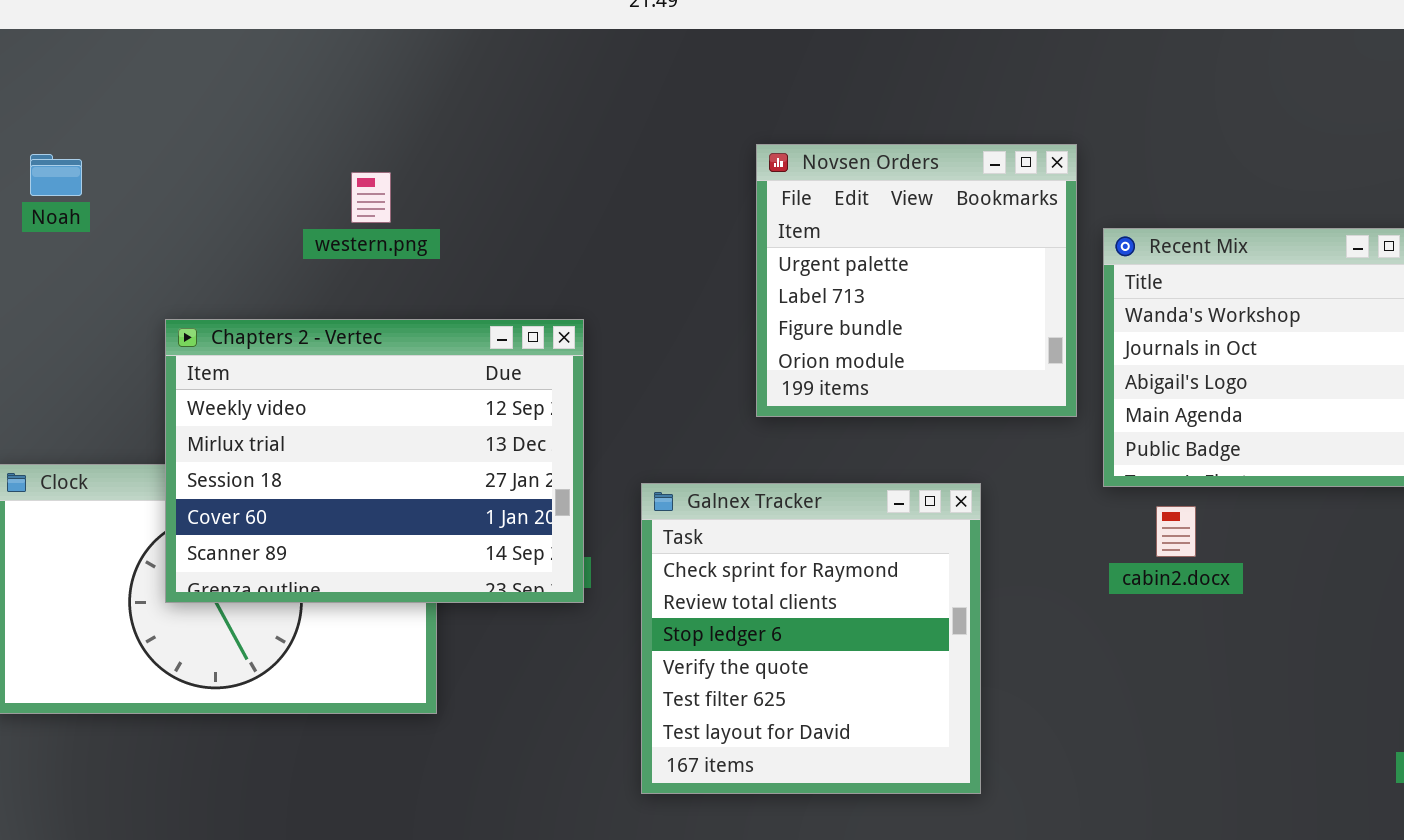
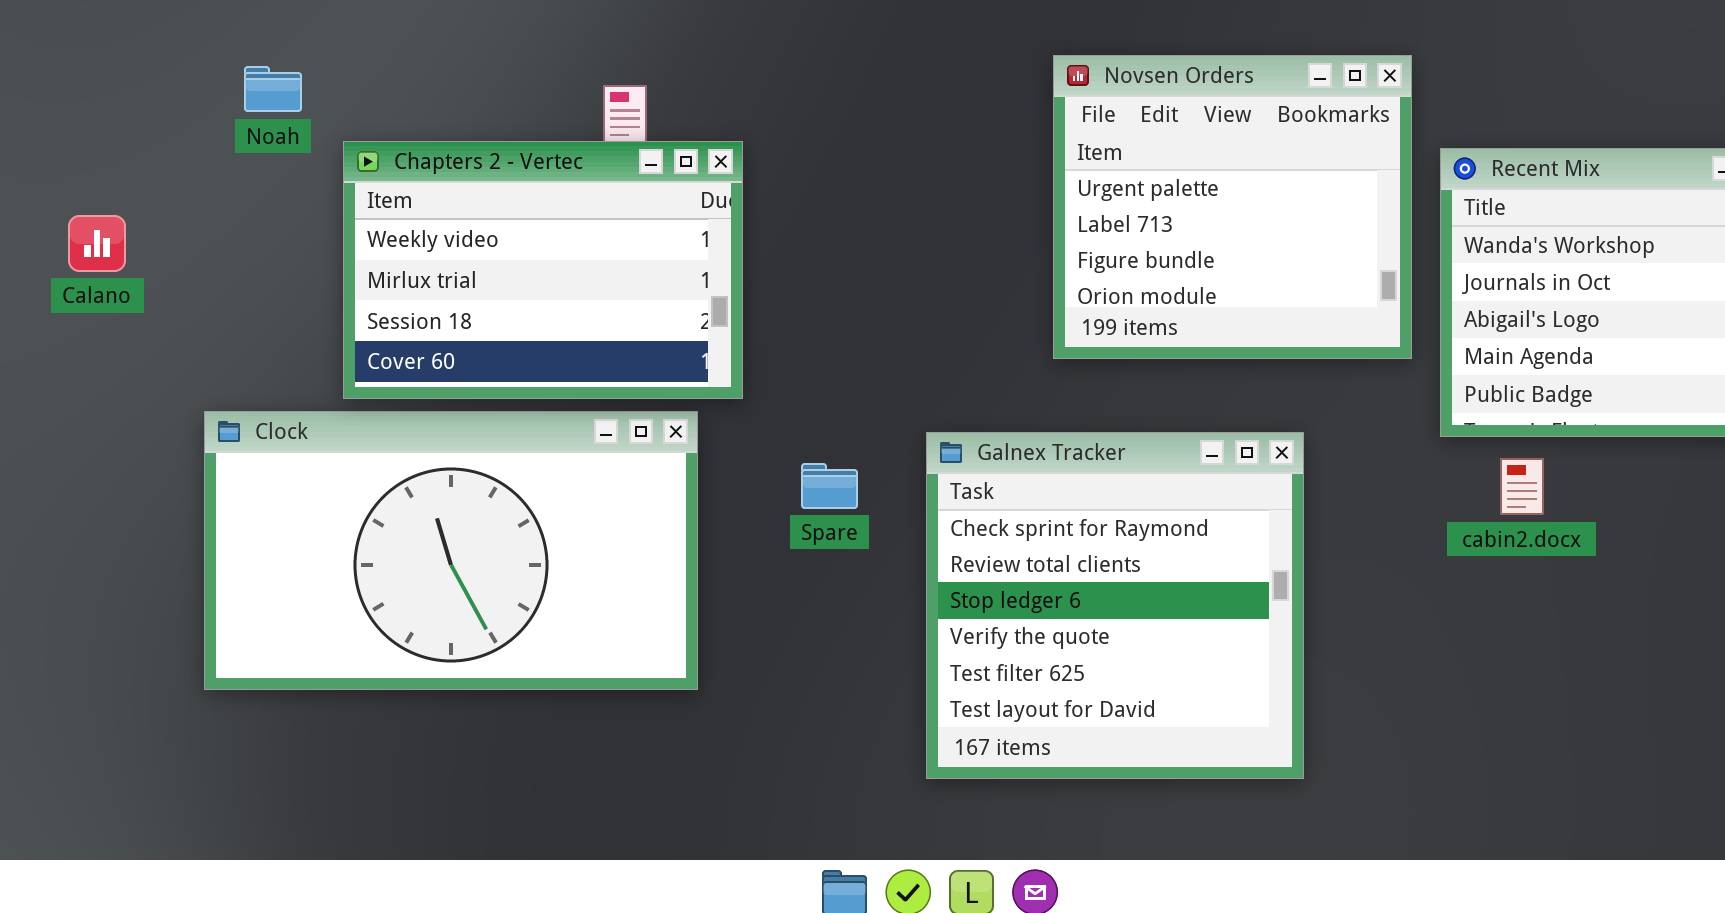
Chapters 2 - Vertec: [165,319,584,603] -> [343,141,743,399], moved, resized

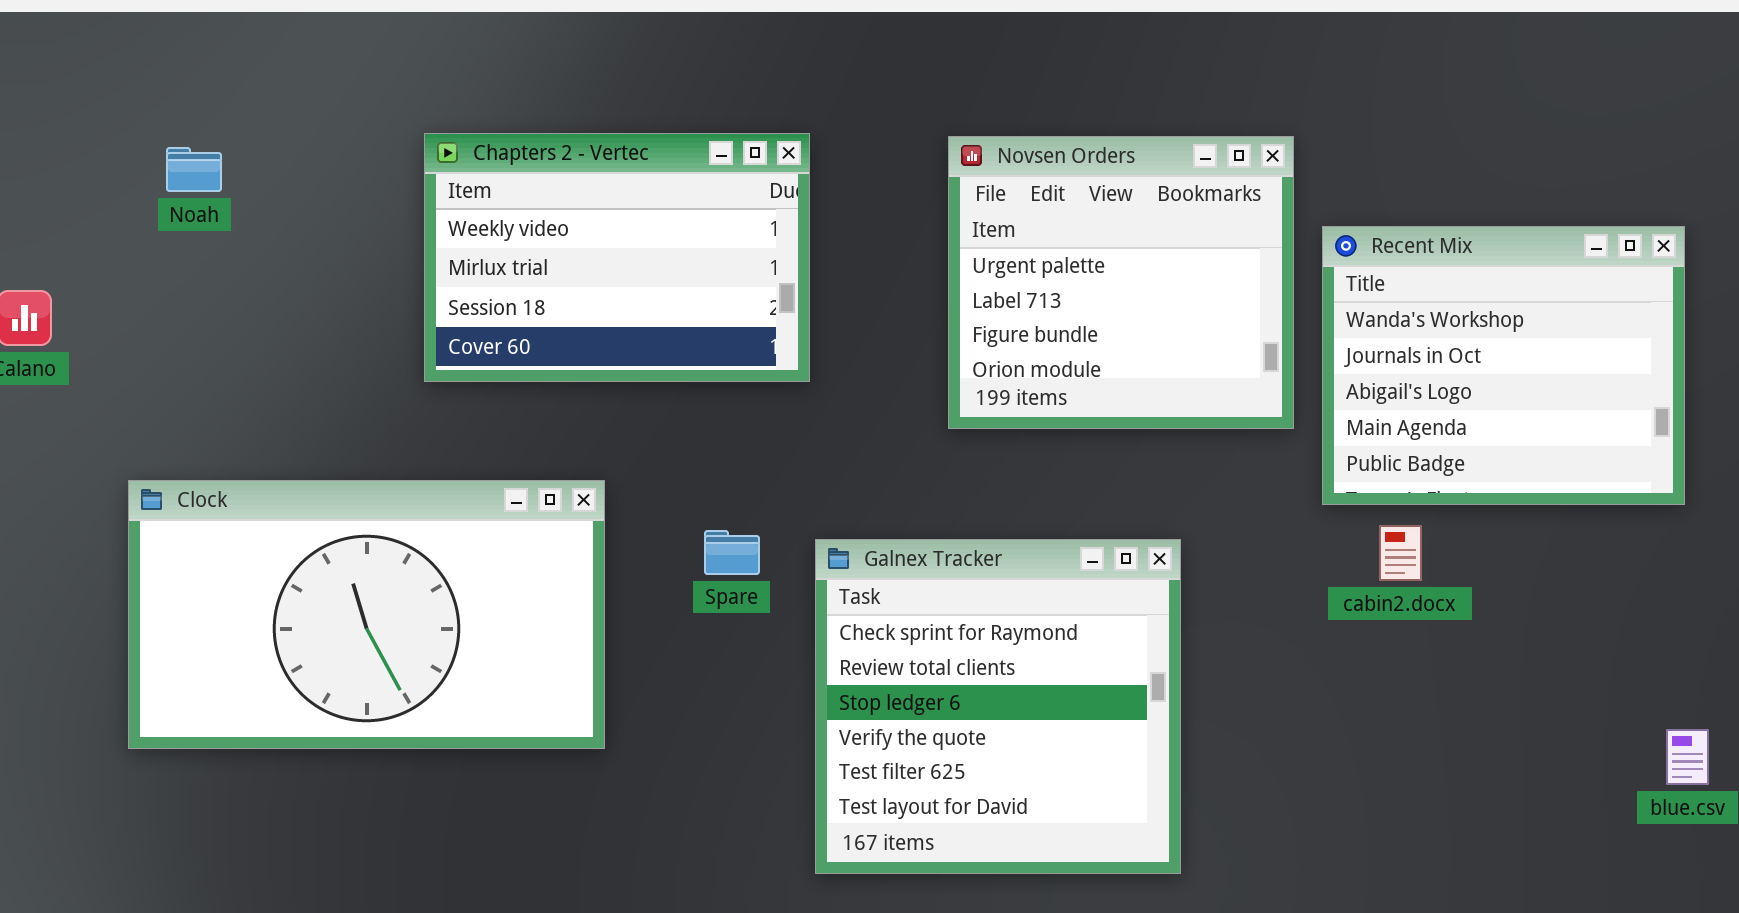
Chapters 2 - Vertec: [343,141,743,399] -> [424,133,810,382], moved
Galnex Tracker: [926,432,1304,779] -> [815,539,1181,874], moved

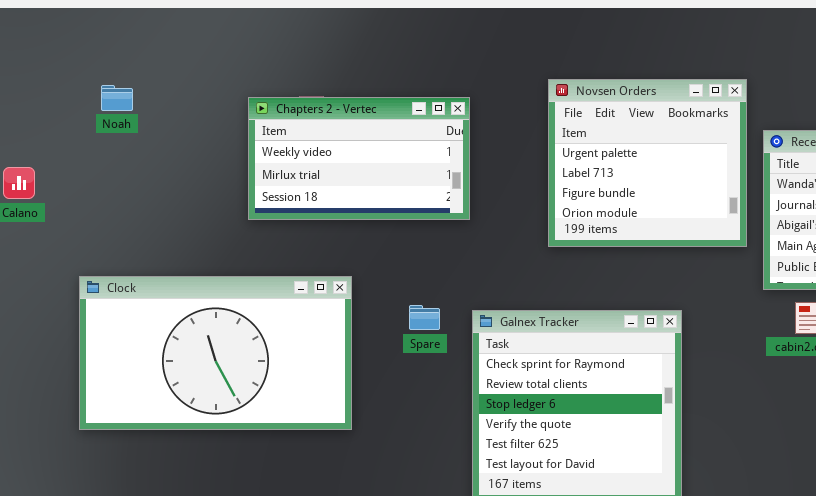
Chapters 2 - Vertec: [424,133,810,382] -> [248,97,470,220], resized

